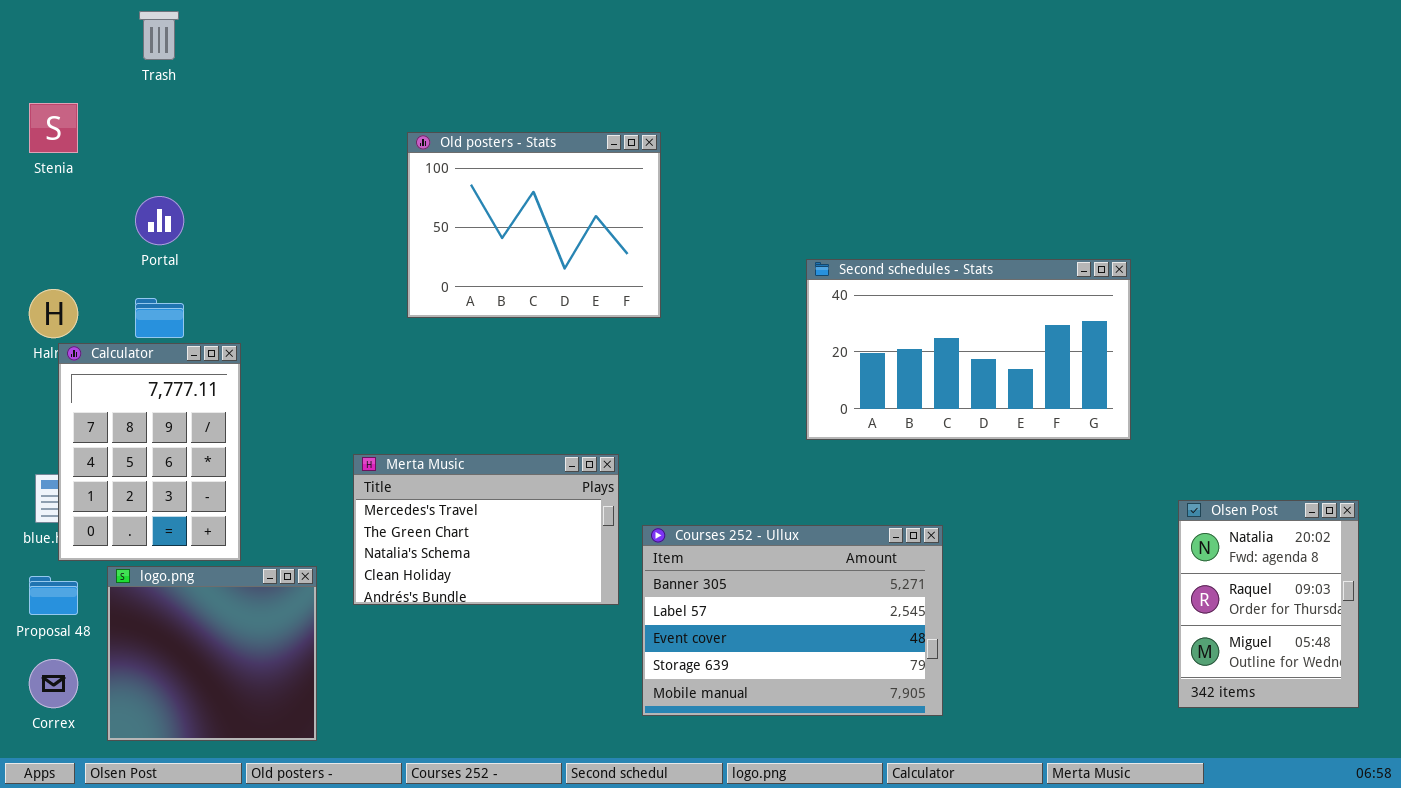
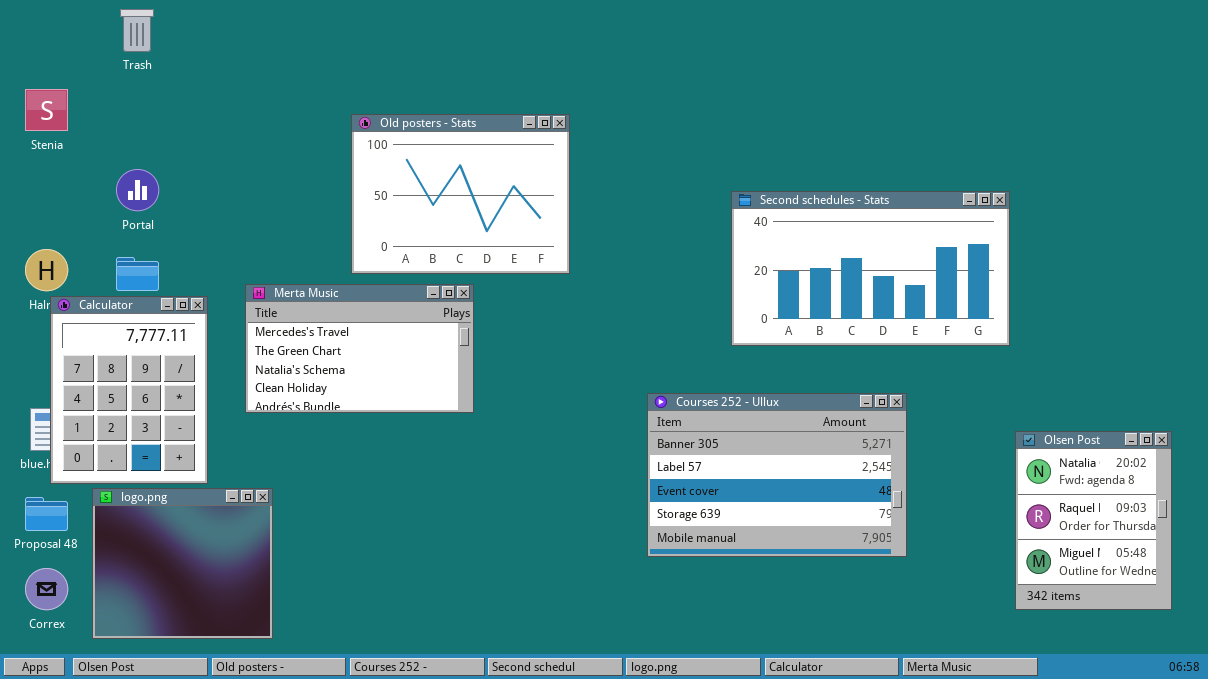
Second schedules - Stats: [806,259,1131,440] -> [731,191,1010,346], moved
Merta Music: [353,454,619,605] -> [245,284,474,413], moved
Courses 252 - Ullux: [642,525,943,716] -> [647,393,907,557], moved

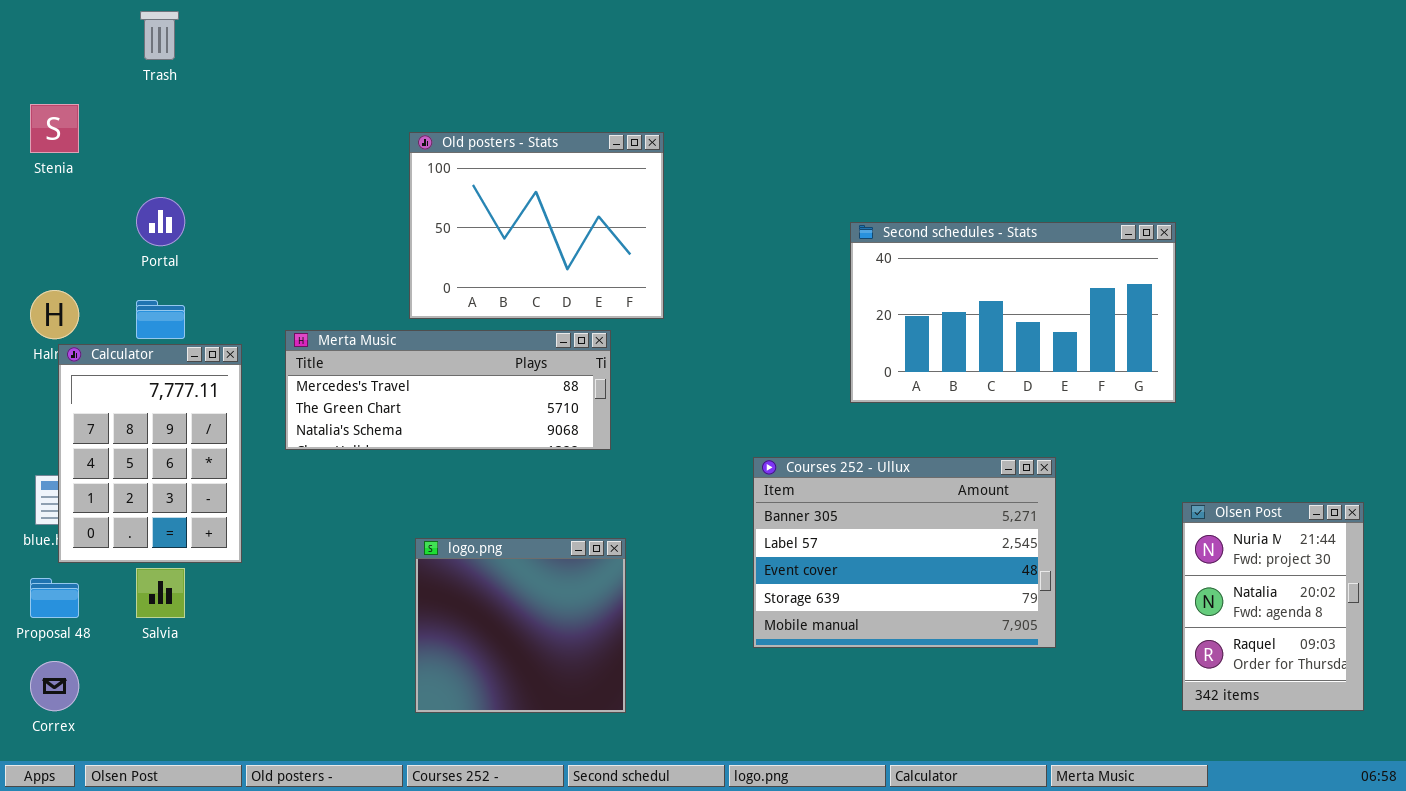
Merta Music: [245,284,474,413] -> [285,330,611,450], resized
Olsen Post: [1015,431,1172,610] -> [1182,502,1364,711], scrolled up 1 row
logo.png: [92,488,273,639] -> [415,538,626,713], moved

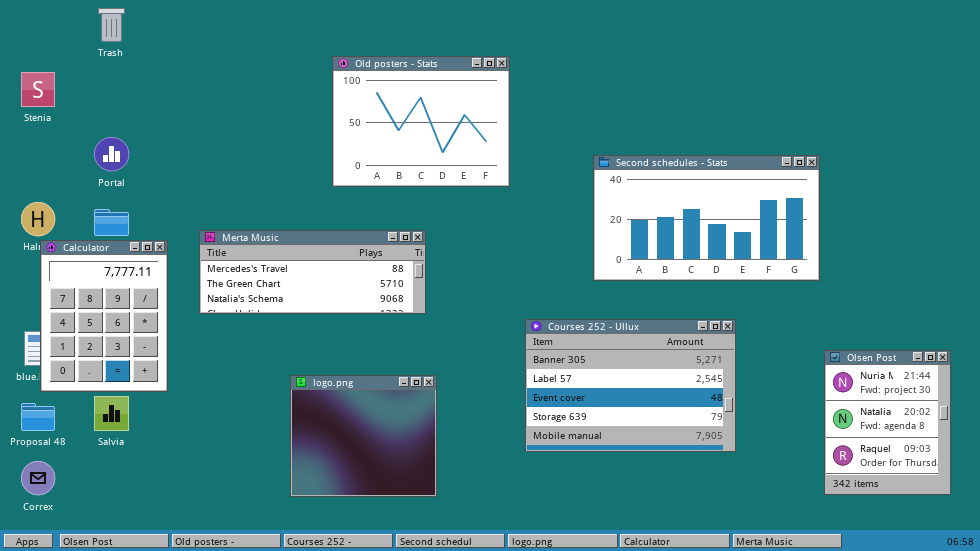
Old posters - Stats: [409,132,664,319] -> [332,56,510,187], moved

